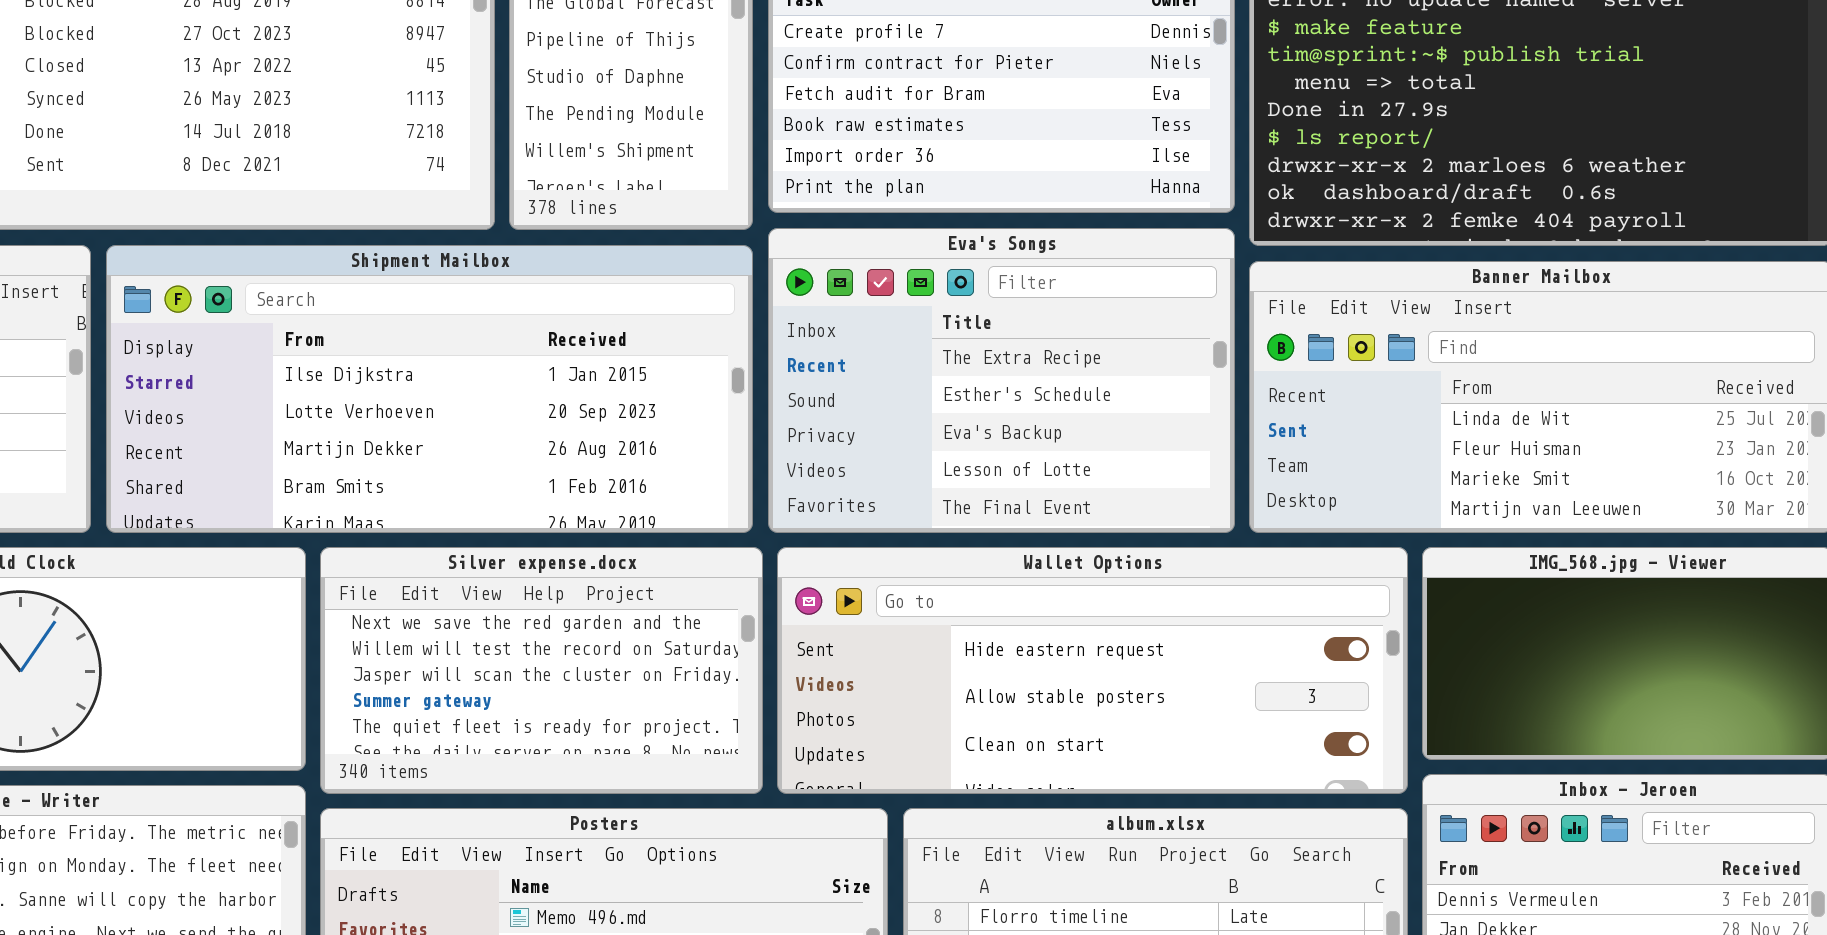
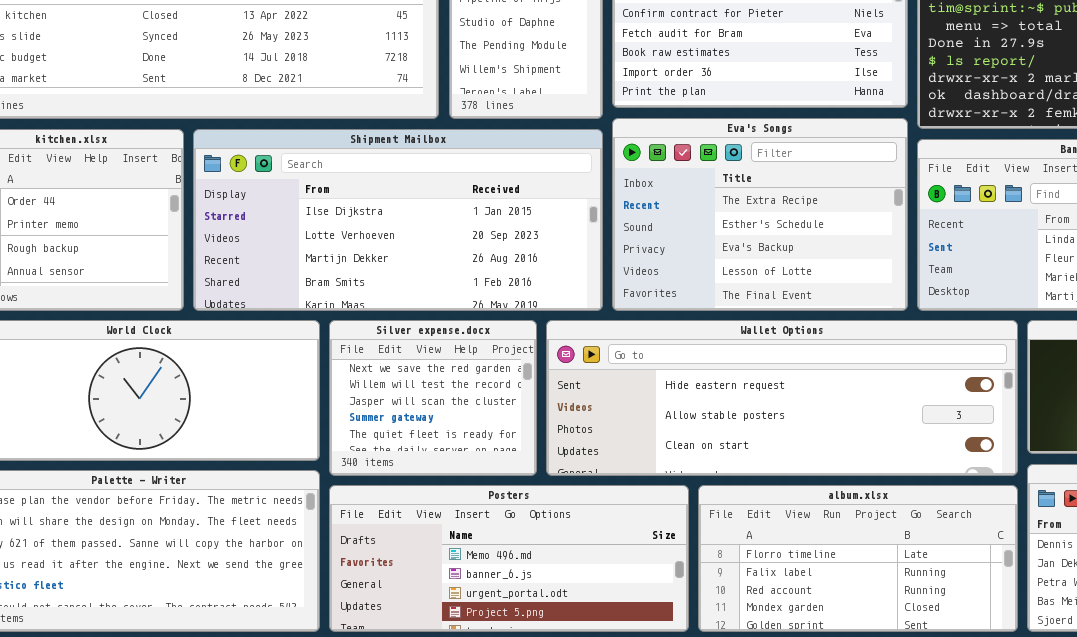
Silver expense.docx: [320,547,763,794] -> [329,320,537,476], resized
Wallet Options: [777,547,1408,794] -> [546,320,1018,476], resized

